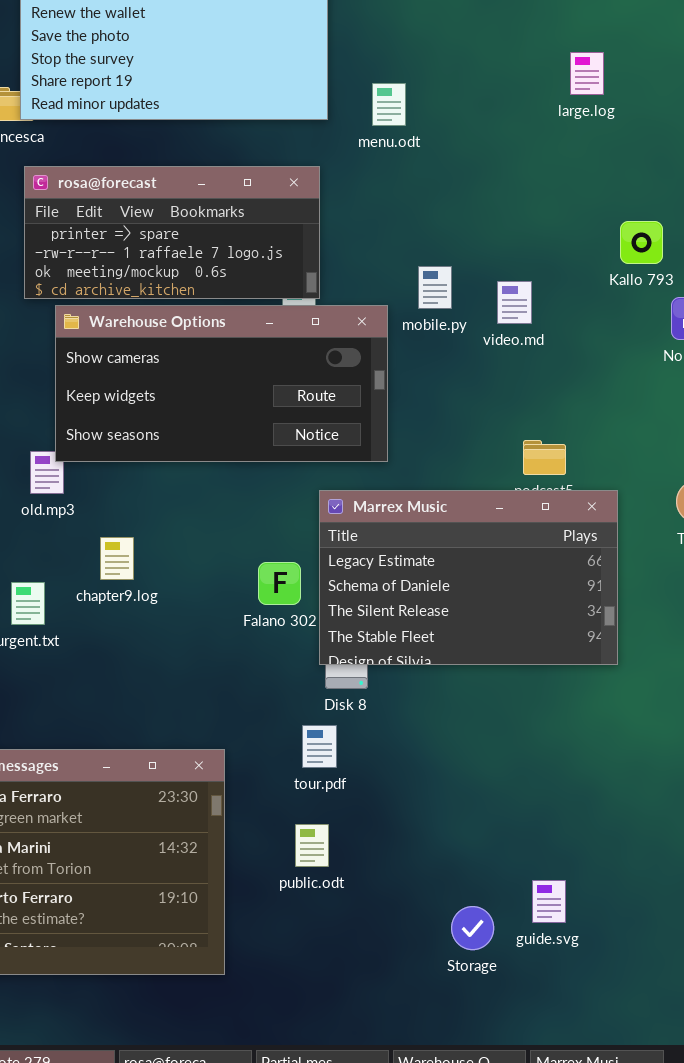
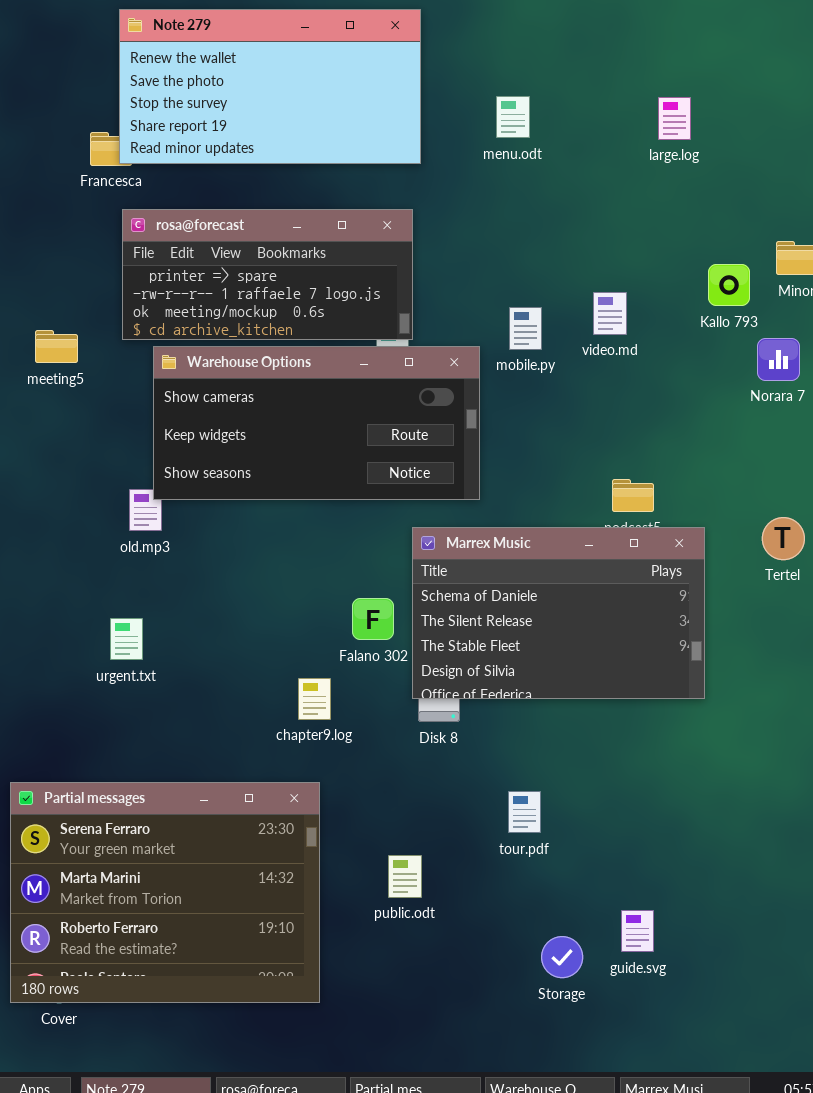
menu.odt: [372,83,406,126] -> [496,96,530,138], moved
video.md: [497,281,532,324] -> [593,292,627,335], moved
Marrex Music: [319,490,618,665] -> [412,527,705,699], scrolled down 1 row
chapter9.log: [100,537,134,580] -> [298,678,331,720], moved
tour.pdf: [302,725,337,768] -> [508,791,541,833], moved

